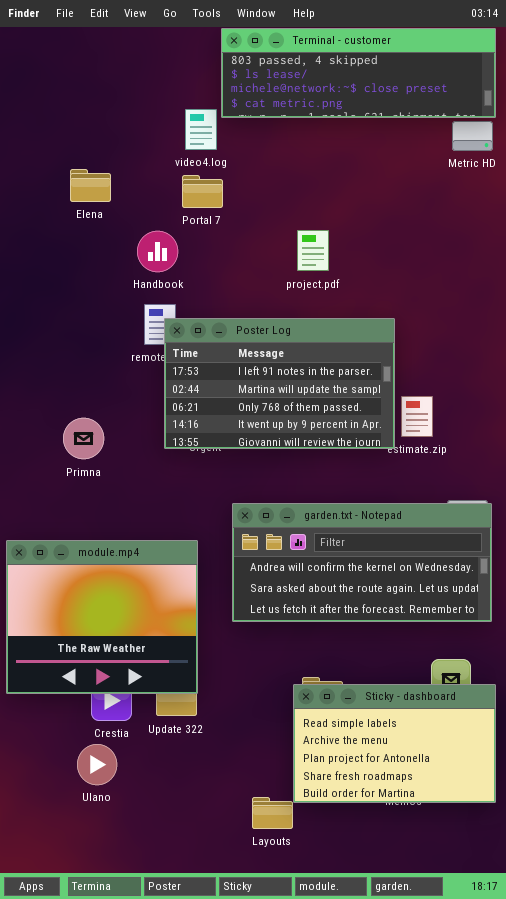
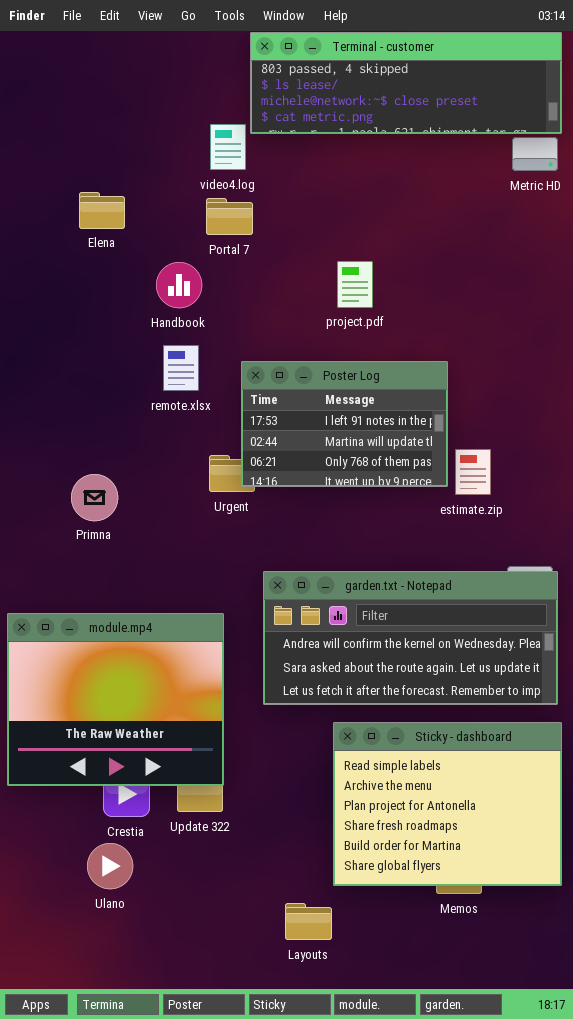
Poster Log: [164,318,395,449] -> [241,361,448,487], resized
Sticky - dashboard: [293,684,496,803] -> [333,722,562,886], moved, resized

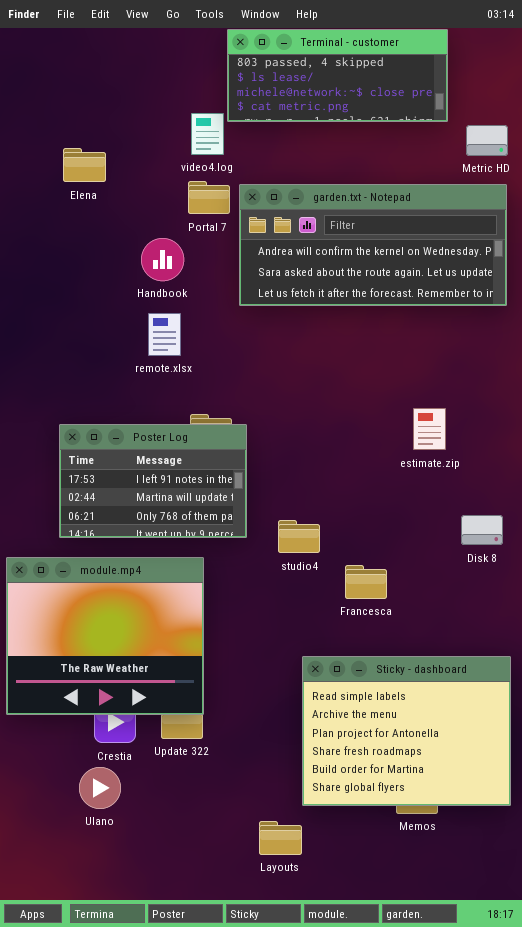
Terminal - customer: [250,32,562,134] -> [227,29,448,122], resized
Elena: [79,192,125,229] -> [63,148,106,182], moved
Poster Log: [241,361,448,487] -> [59,424,247,538], moved
garden.txt - Notepad: [263,571,558,705] -> [239,184,507,306], moved

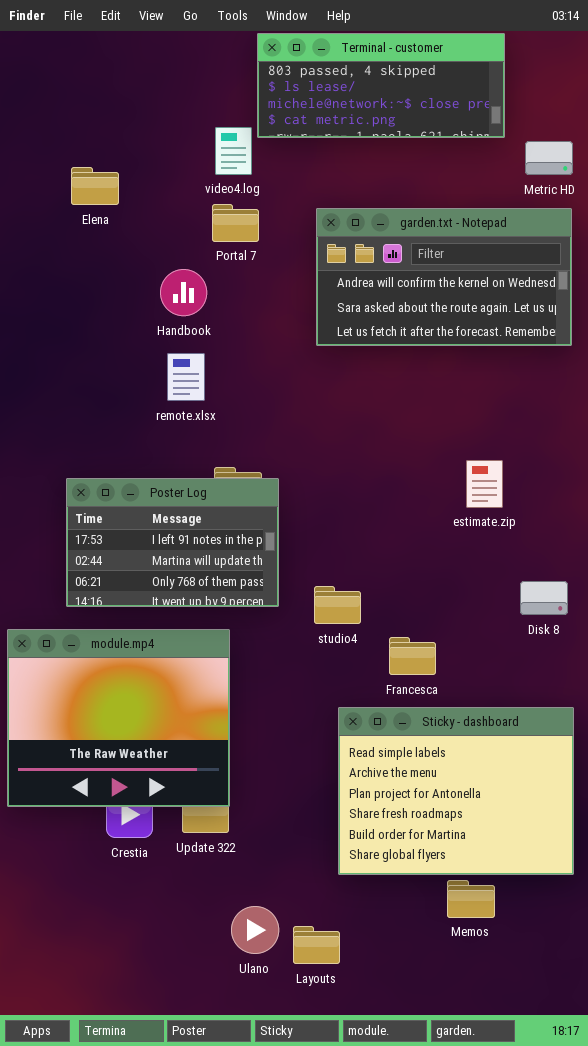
garden.txt - Notepad: [239,184,507,306] -> [316,208,572,346], resized
Sticky - dashboard: [302,656,511,806] -> [338,707,574,875], moved
Ulano: [79,767,121,809] -> [231,906,279,954], moved

